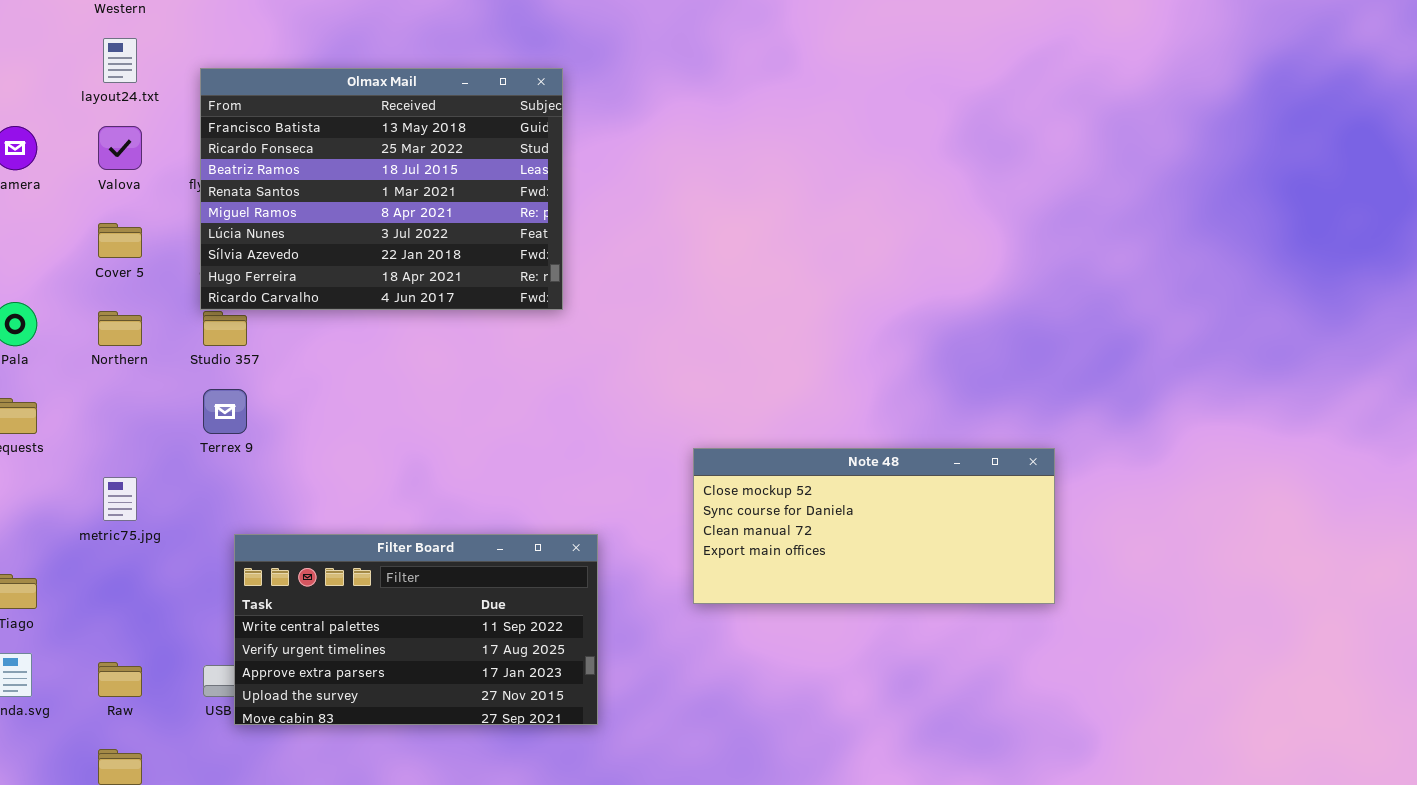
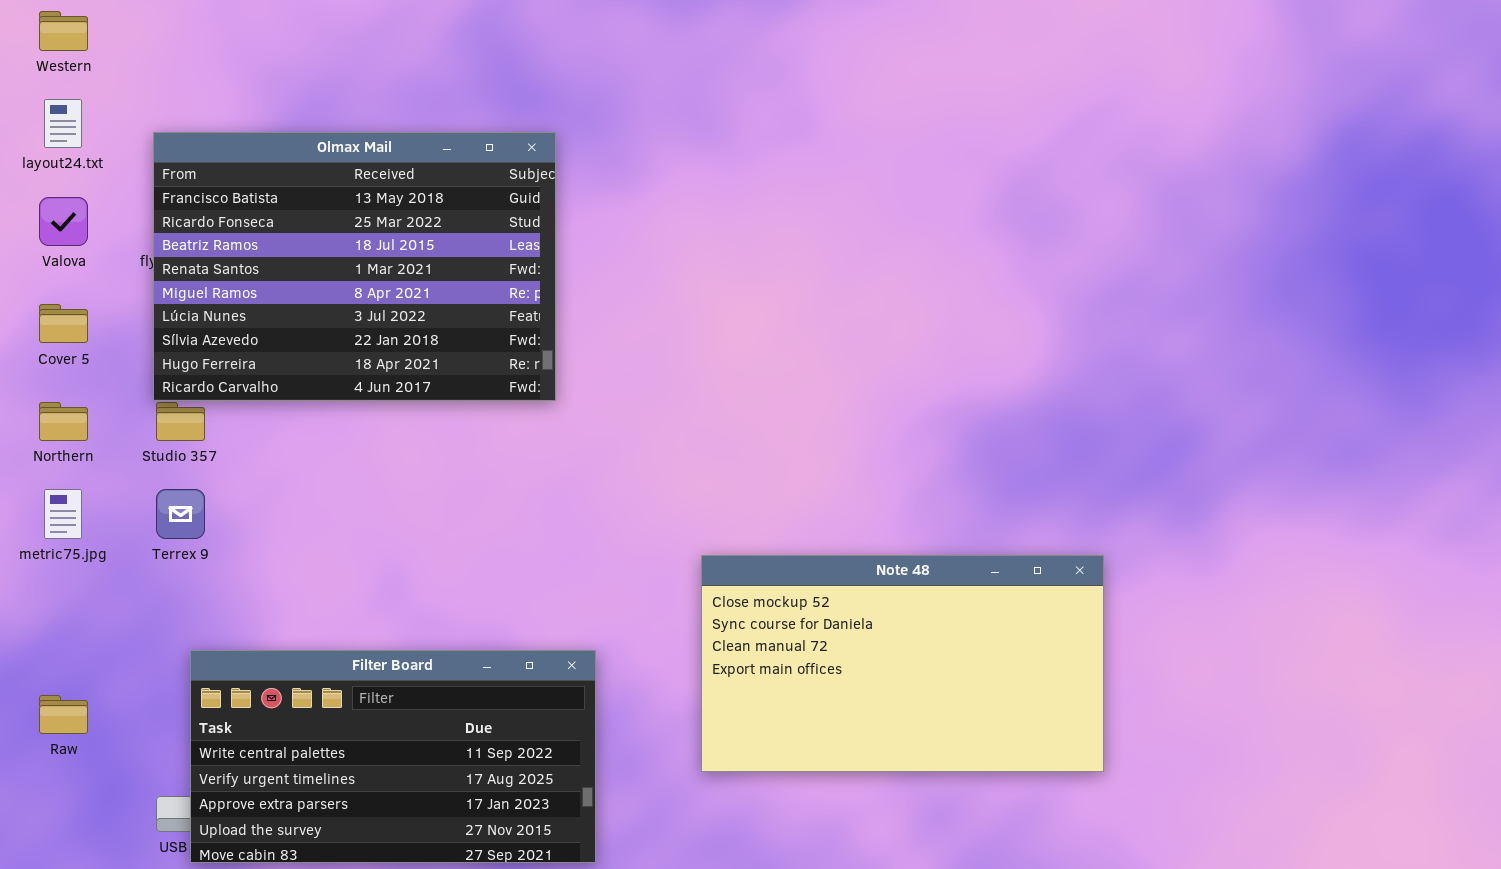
Note 48: [693,448,1055,604] -> [701,555,1104,772], resized
metric75.jpg: [103,477,137,521] -> [44,489,82,539], moved
Raw: [98,662,142,697] -> [39,695,88,734], moved

